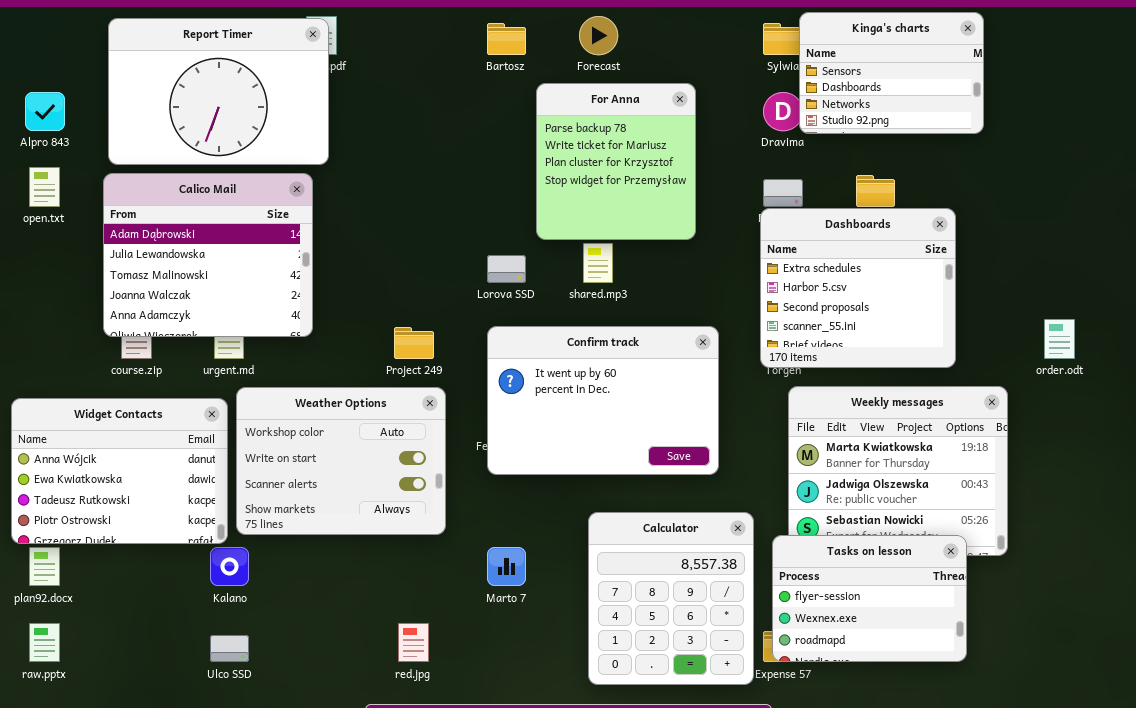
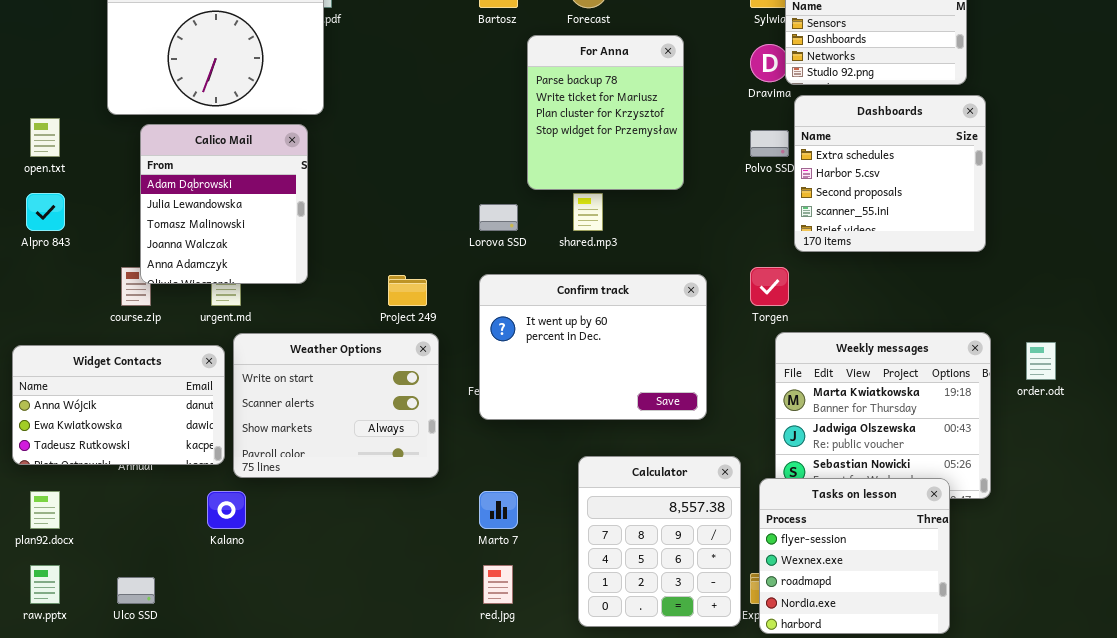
Alpro 843: [25,92,65,131] -> [26,193,65,231], moved
Calico Mail: [103,173,313,337] -> [140,124,308,284], resized
Dashboards: [760,208,956,368] -> [794,95,986,252], moved
order.odt: [1044,319,1075,359] -> [1026,342,1056,380], moved
Weather Options: [236,387,446,535] -> [233,333,439,478], scrolled down 1 row
Widget Contacts: [11,398,228,544] -> [12,345,225,465], resized
Tasks on lesson: [772,535,967,662] -> [759,478,950,634], resized
red.jpg: [398,623,429,662] -> [483,565,513,604], moved
Ulco SSD: [210,635,249,662] -> [117,577,155,604], moved

